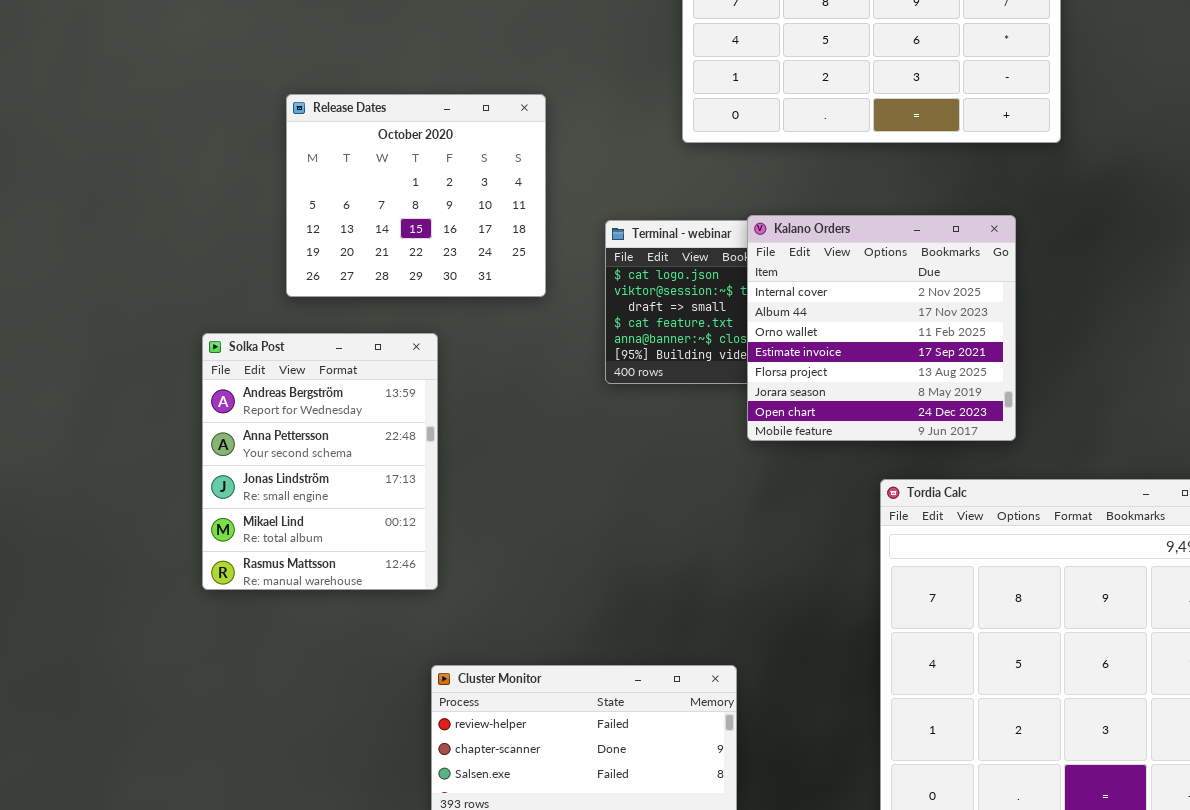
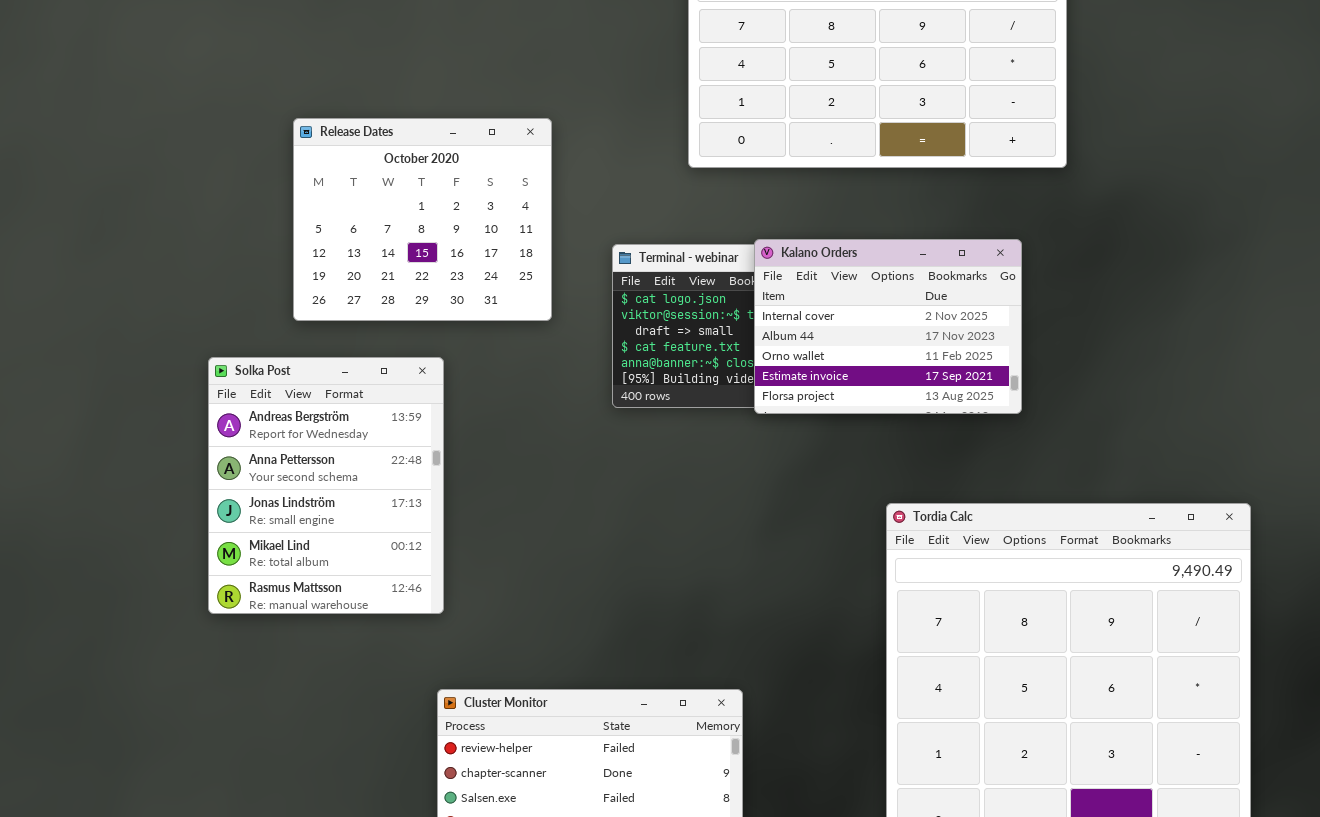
Kalano Orders: [747,215,1016,441] -> [754,239,1022,414], resized

